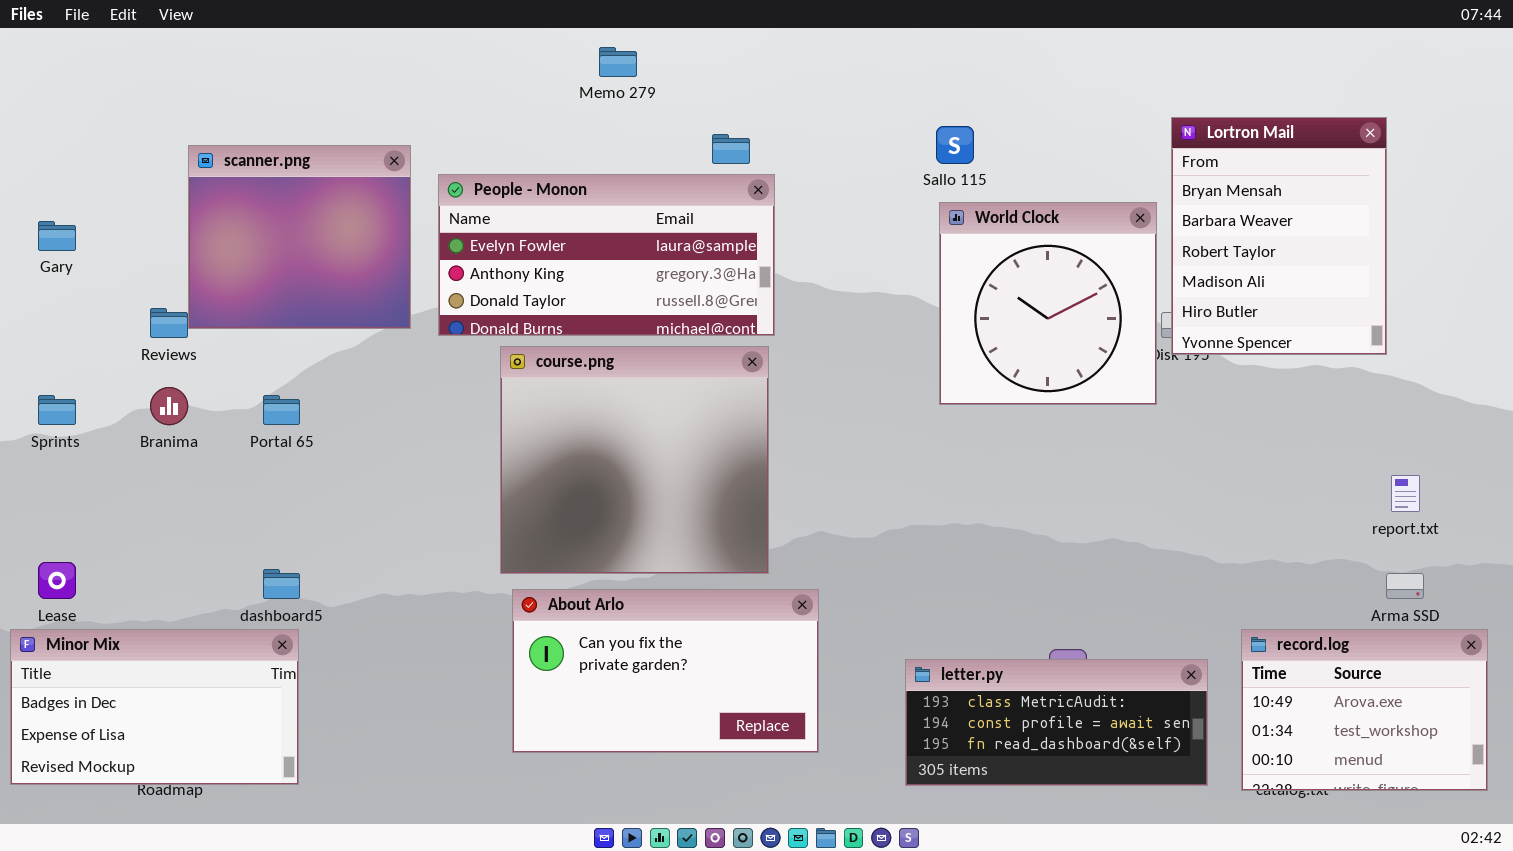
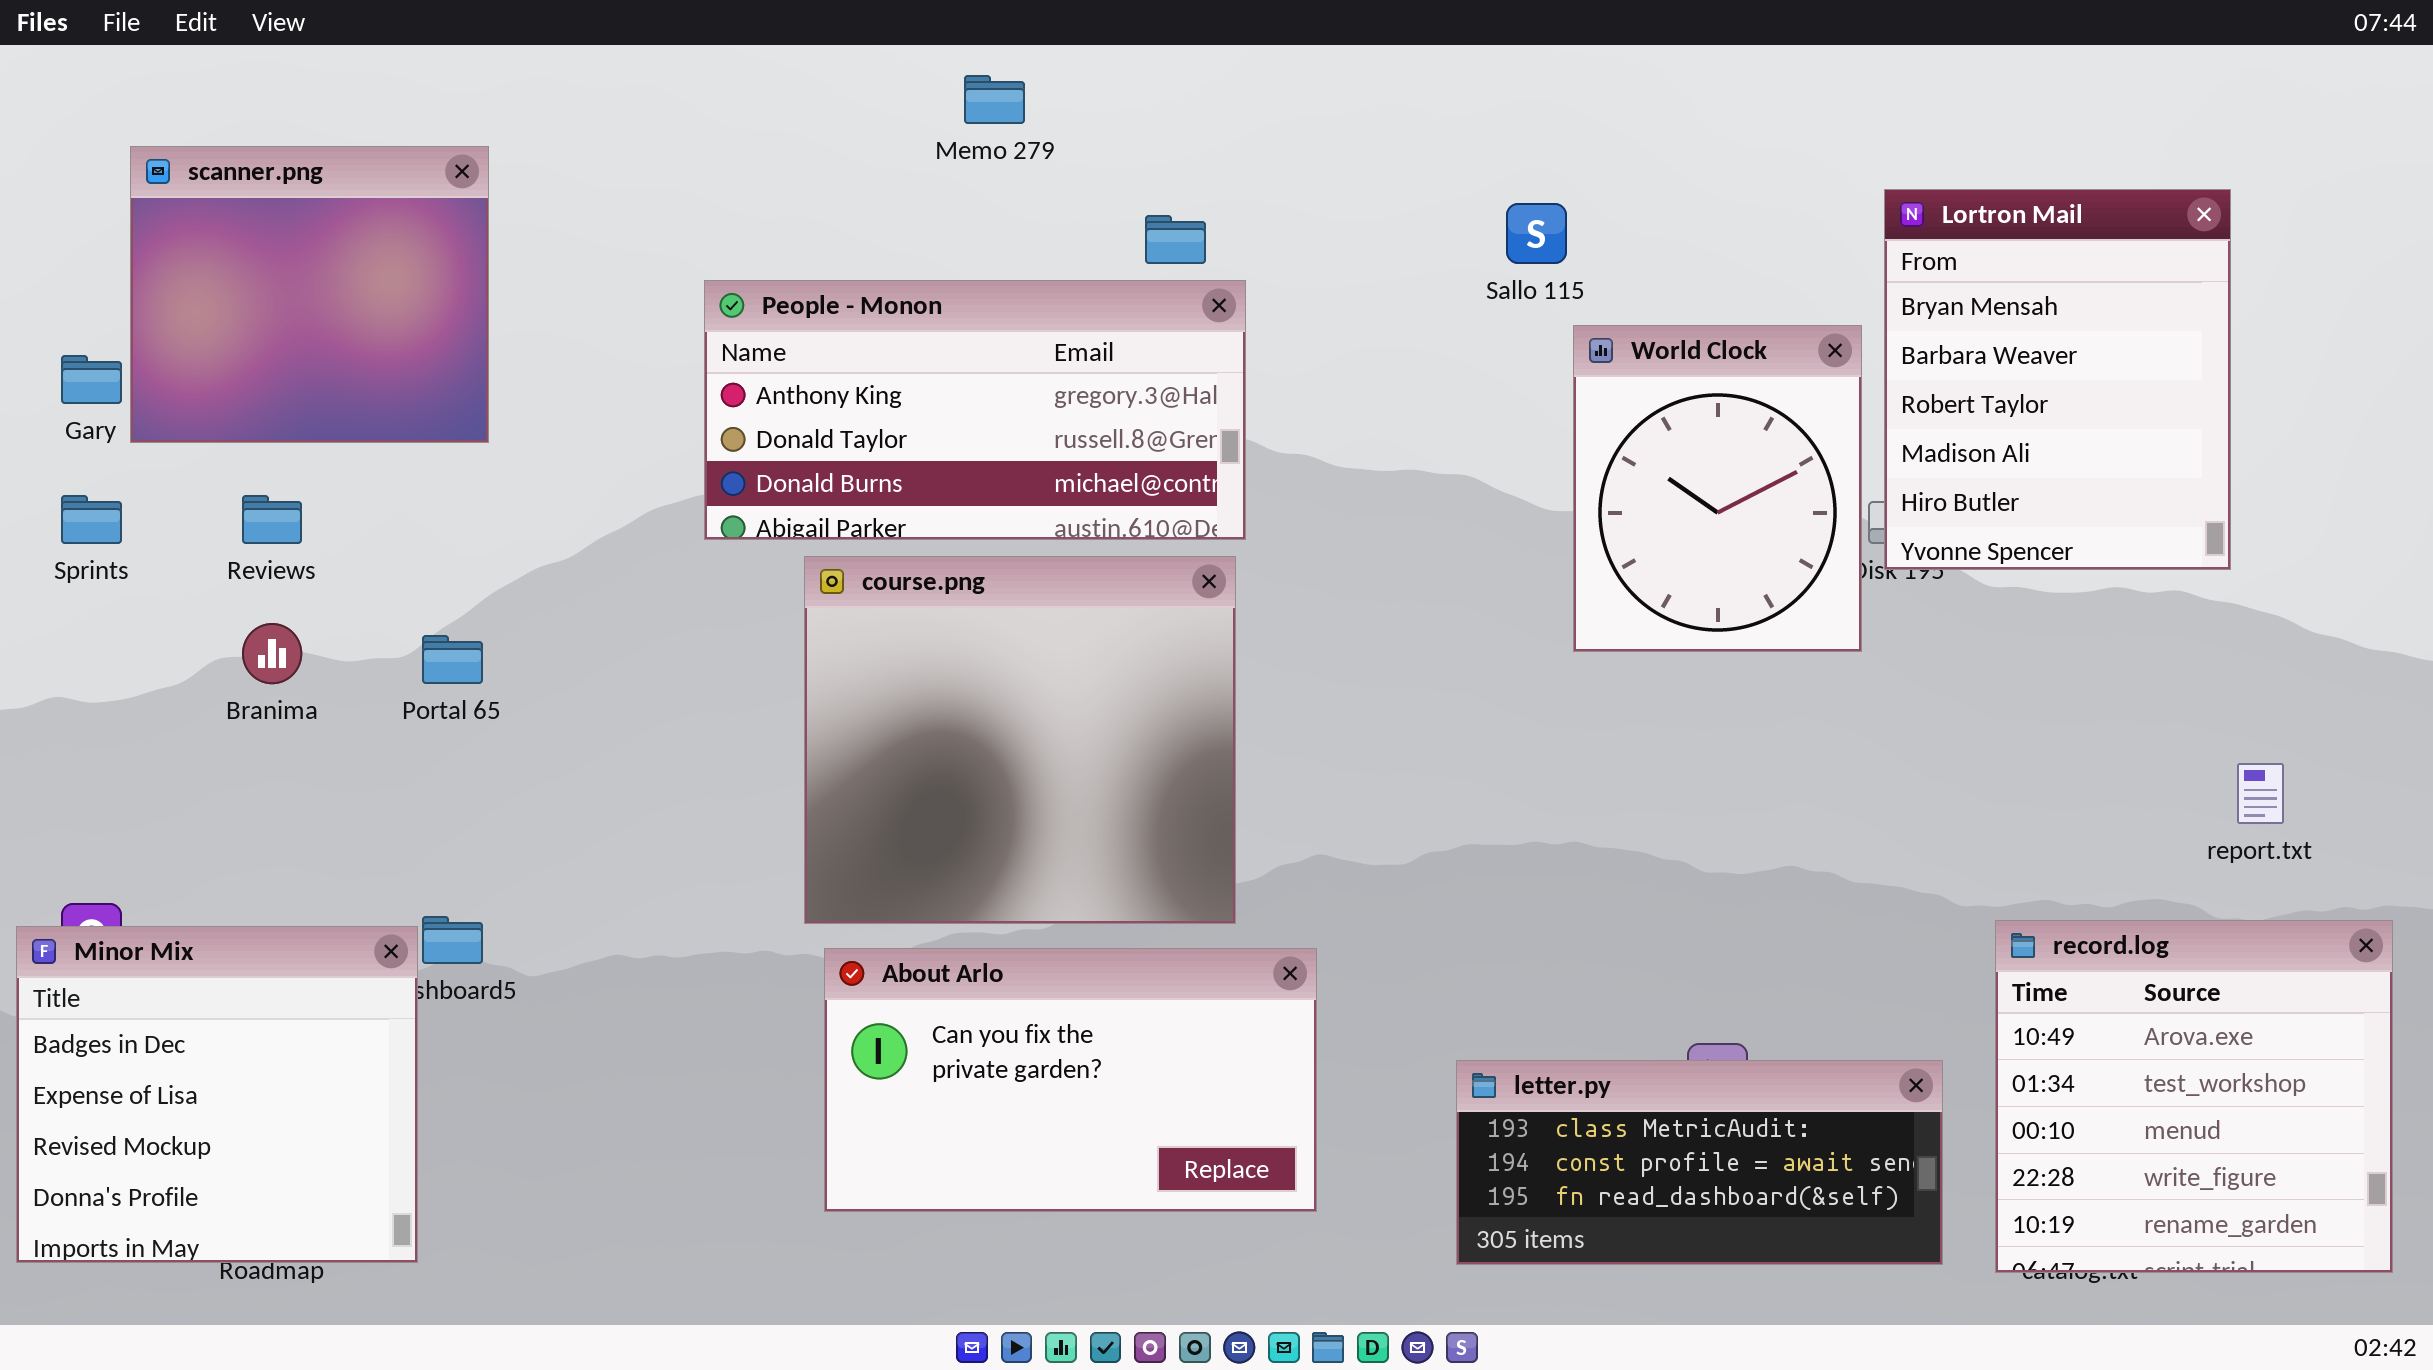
scanner.png: [188,145,411,329] -> [130,146,489,443], moved
People - Monon: [438,174,775,336] -> [704,280,1246,540], scrolled down 1 row
World Clock: [939,202,1157,405] -> [1573,325,1862,652], resized
Sprints: [38,395,76,425] -> [61,495,122,544], moved
Minor Mix: [10,629,299,785] -> [16,926,418,1263], resized
record.log: [1241,629,1488,791] -> [1995,920,2393,1273], resized

